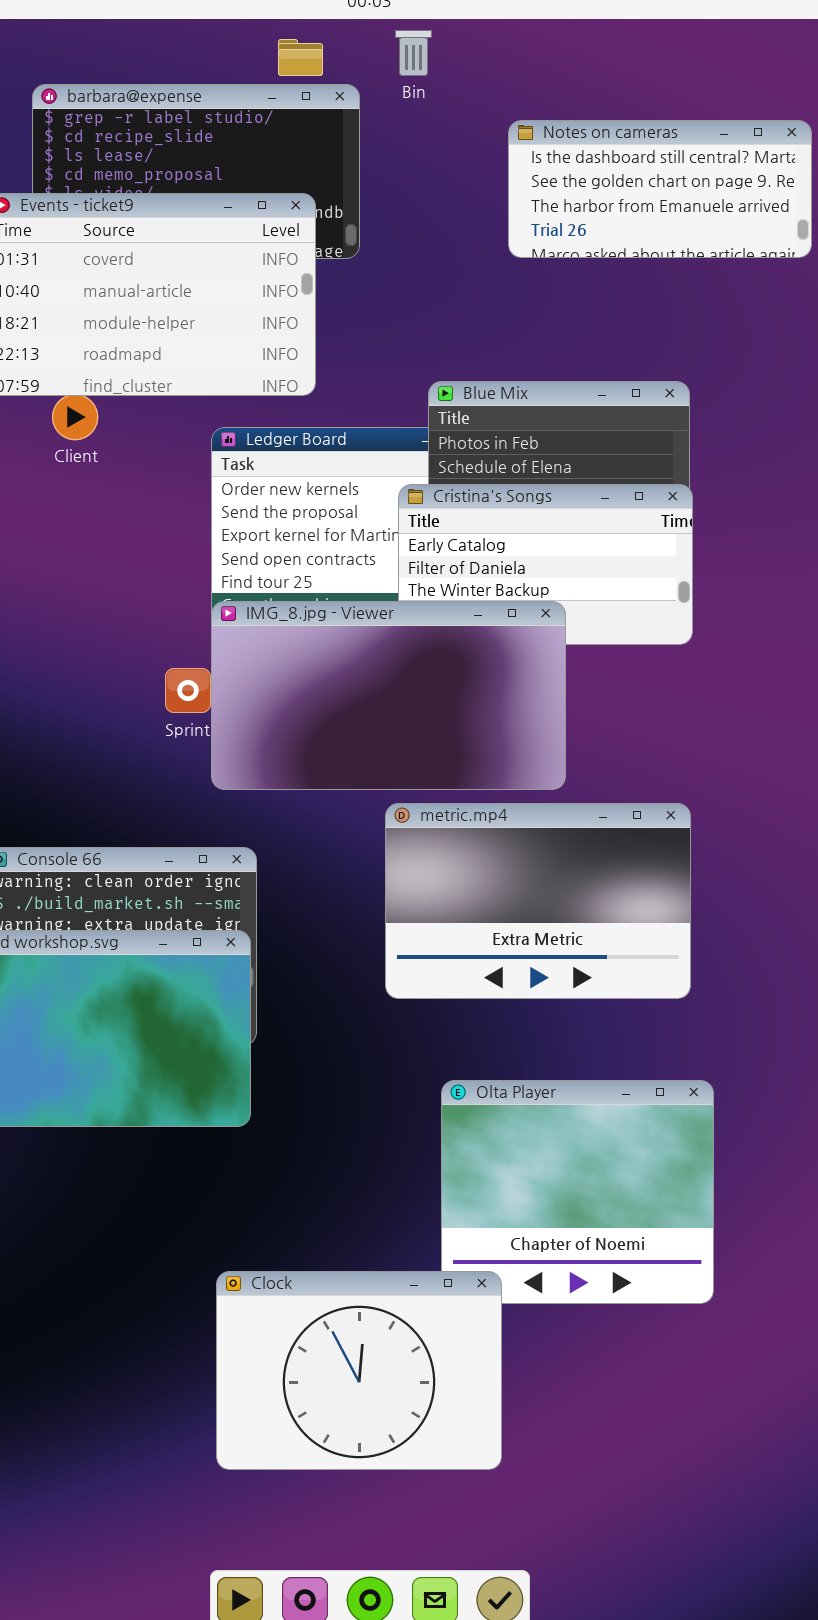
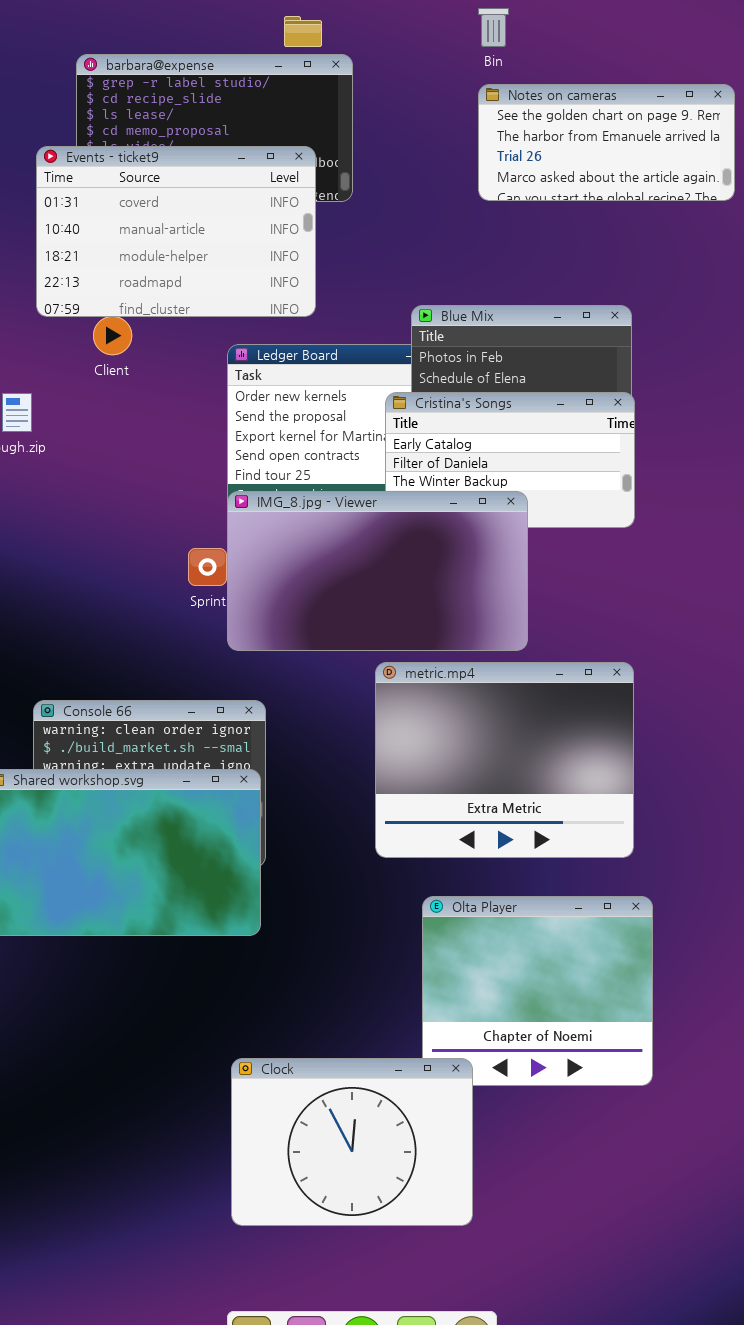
Bin: [395,30,432,76] -> [478,8,509,47], moved
Notes on cameras: [508,120,812,258] -> [478,84,735,201], scrolled down 1 row
metric.mp4: [385,803,691,999] -> [375,662,634,858], resized

